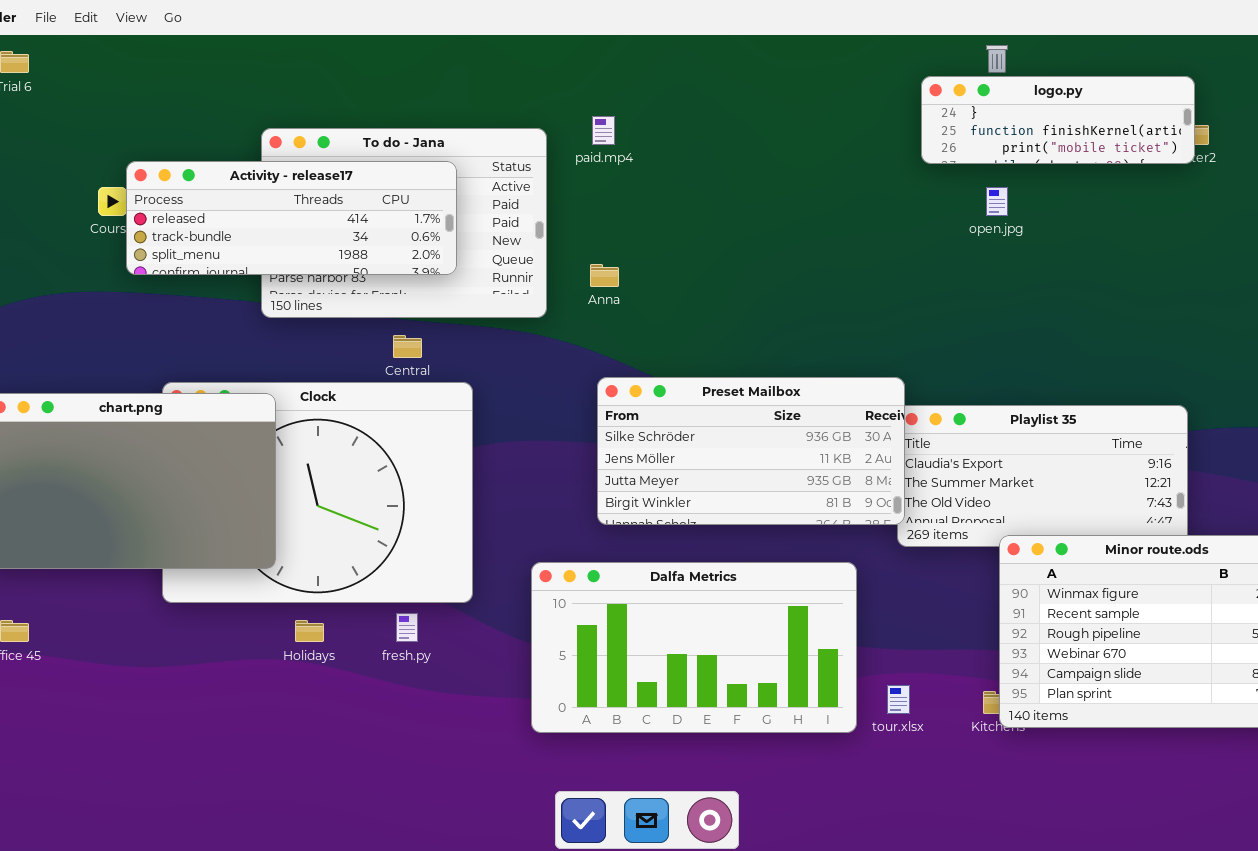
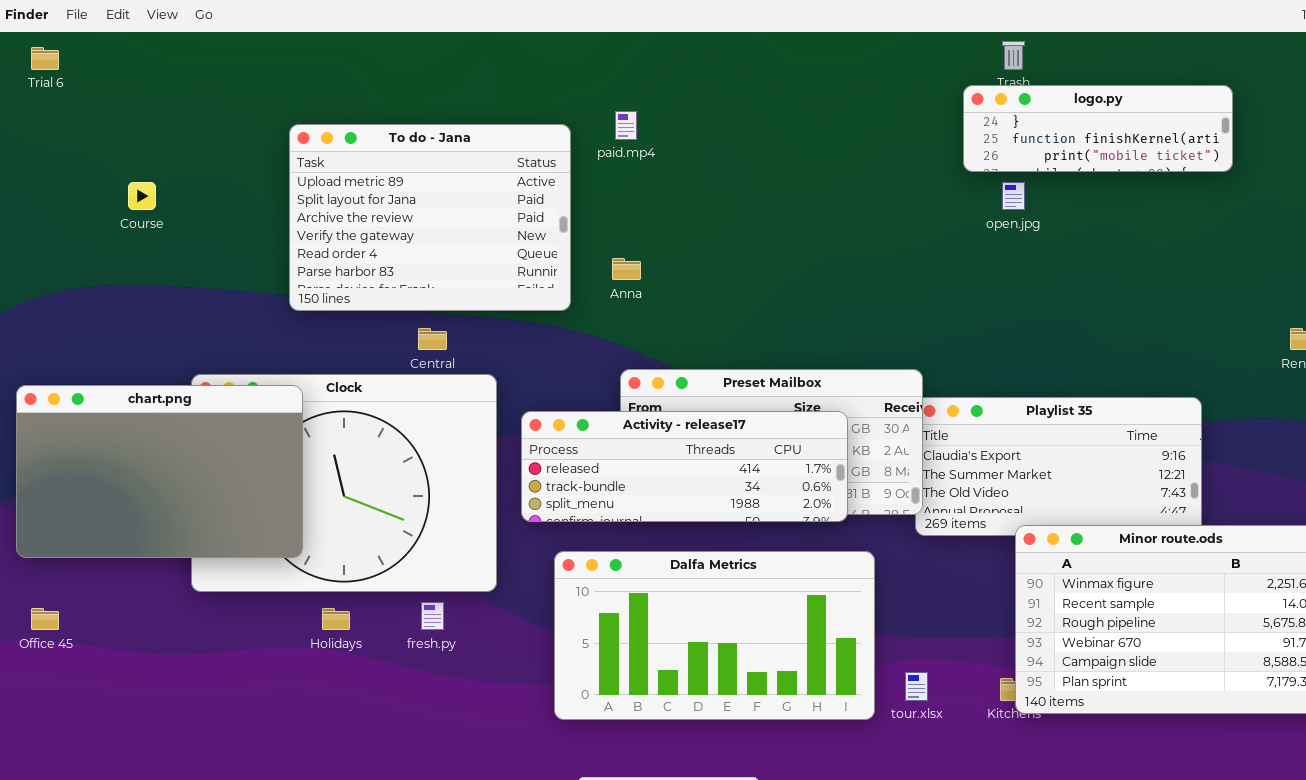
logo.py: [921,76,1195,164] -> [963,85,1233,172], moved
Activity - release17: [126,161,457,275] -> [521,411,848,522], moved

